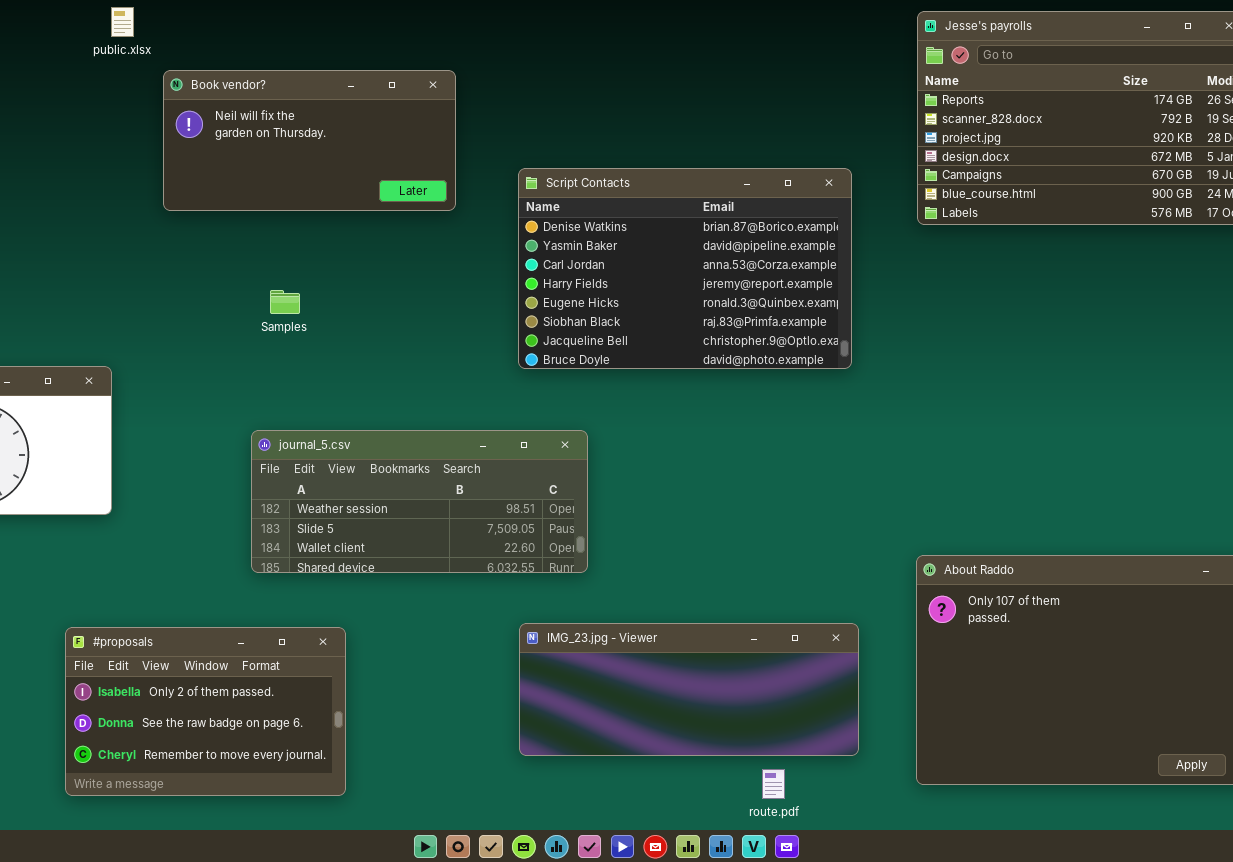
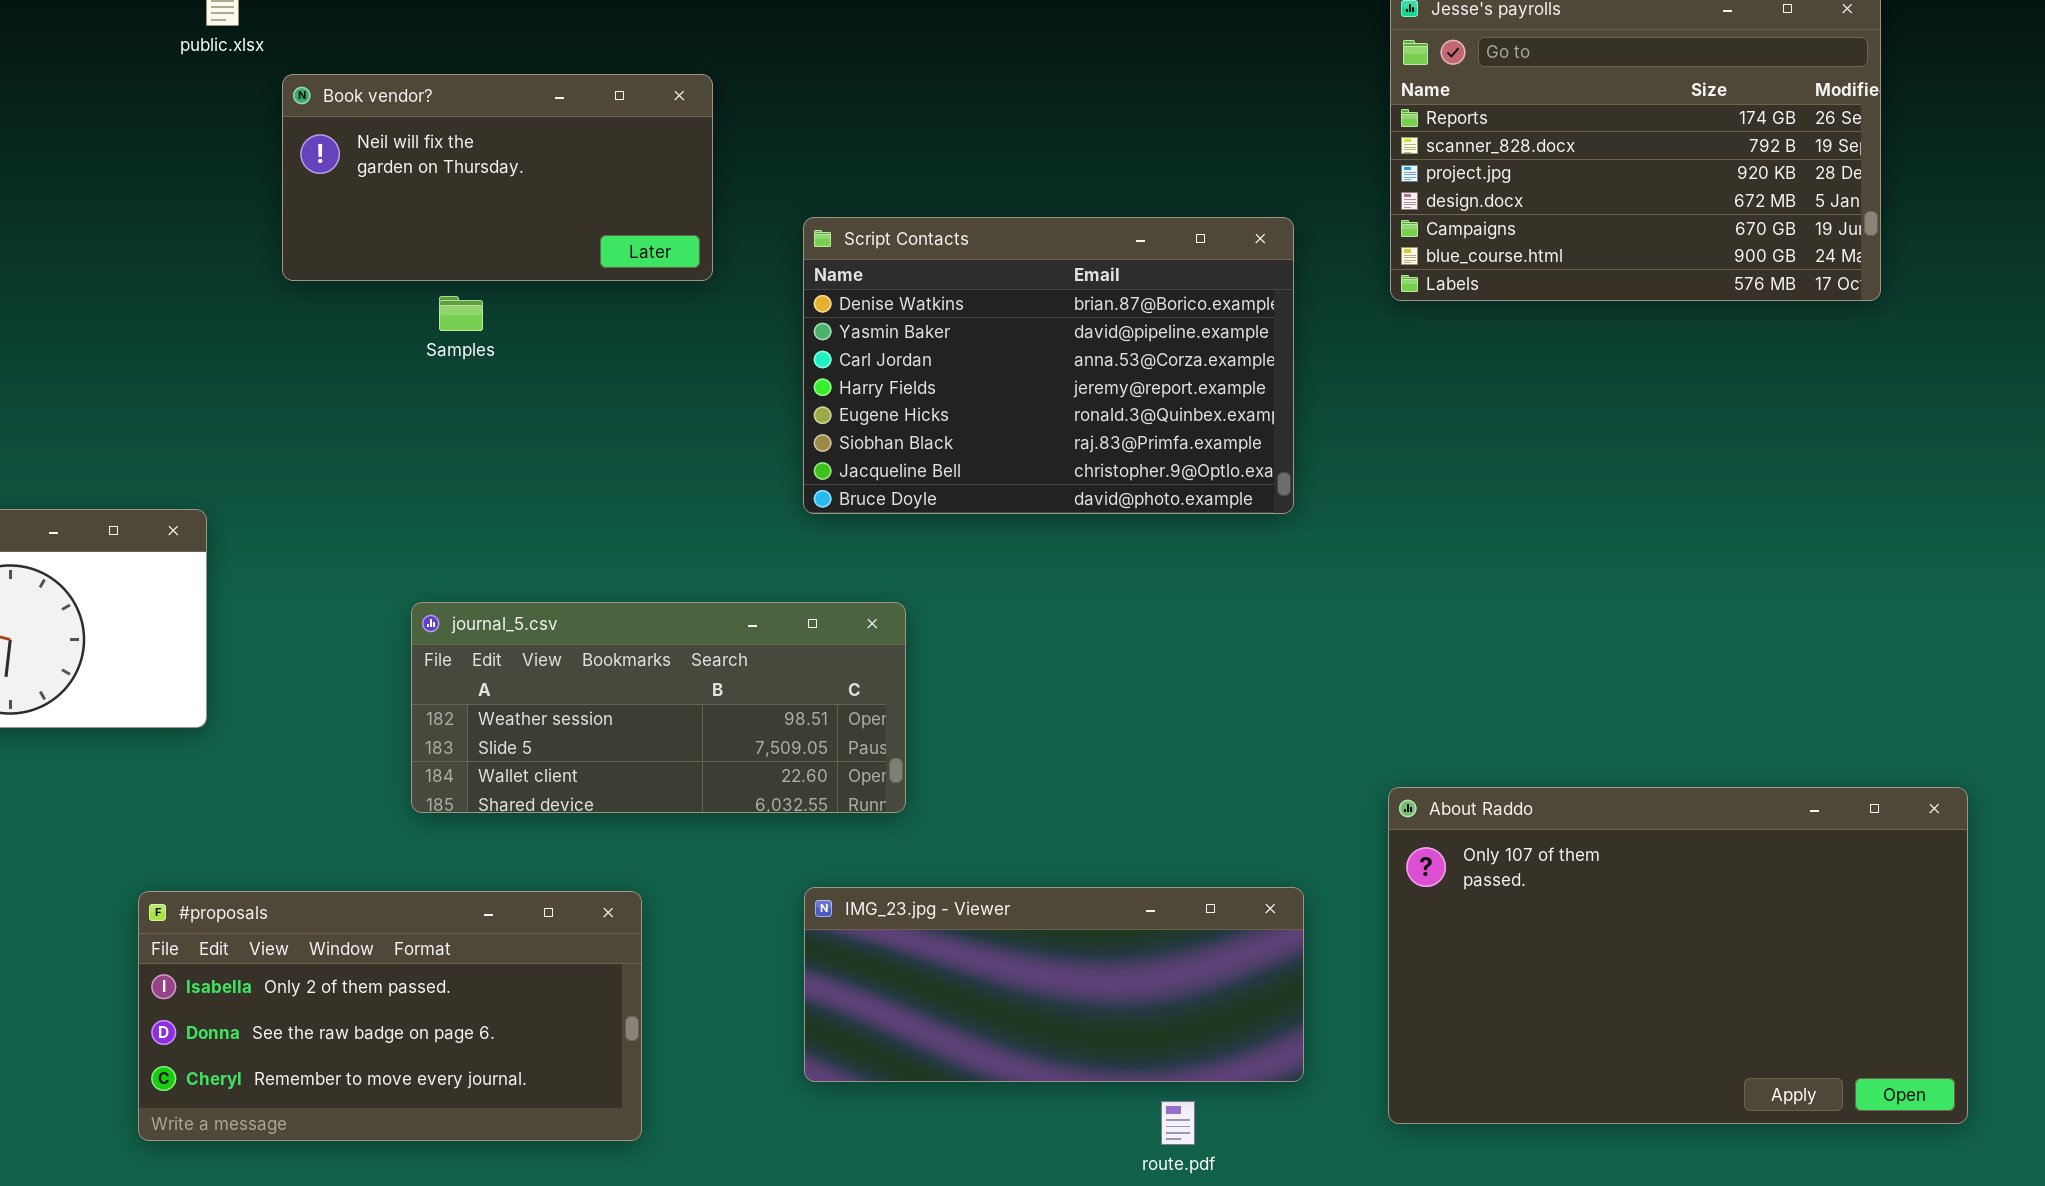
Samples: [270,290,300,314] -> [439,296,483,331], moved
#proposals: [65,627,346,796] -> [138,891,642,1141], resized

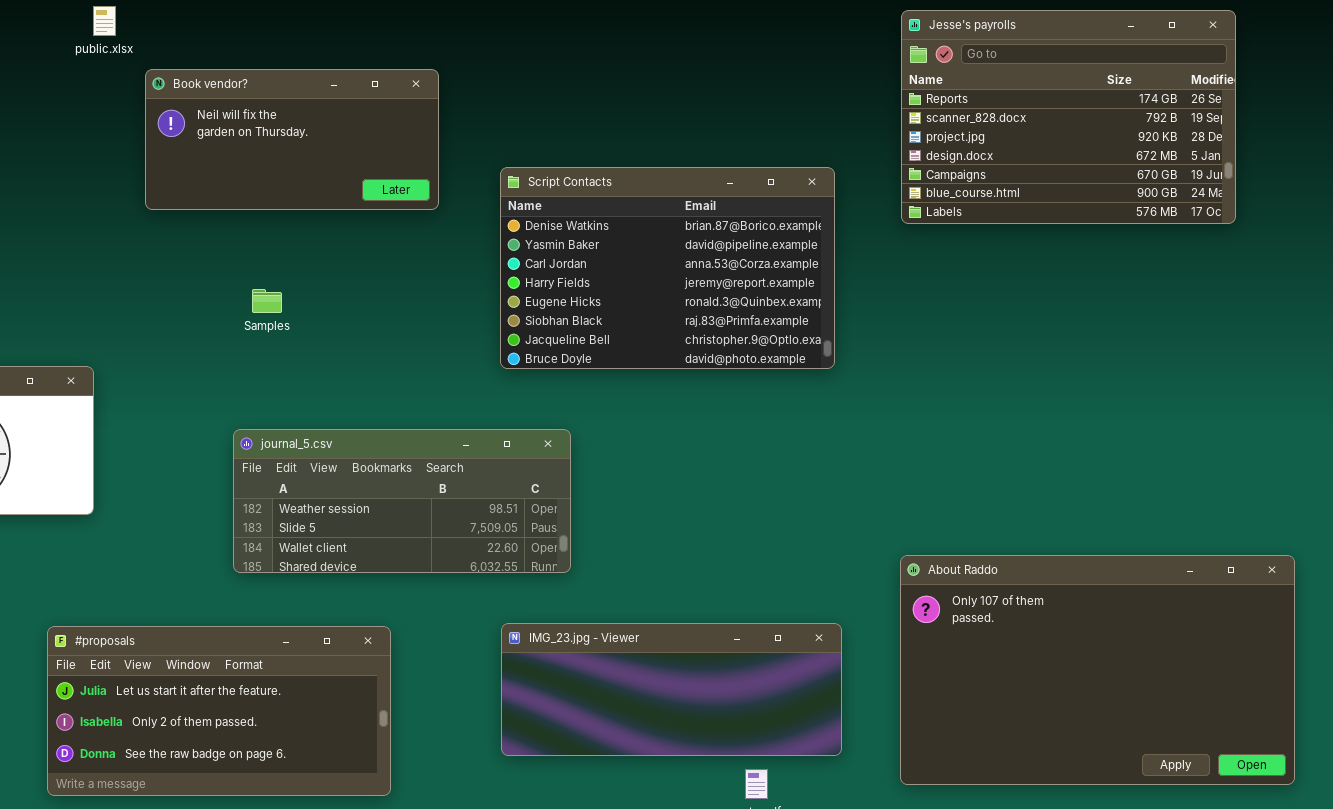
Samples: [439,296,483,331] -> [252,289,282,313], moved
#proposals: [138,891,642,1141] -> [47,626,391,796], scrolled up 1 row

